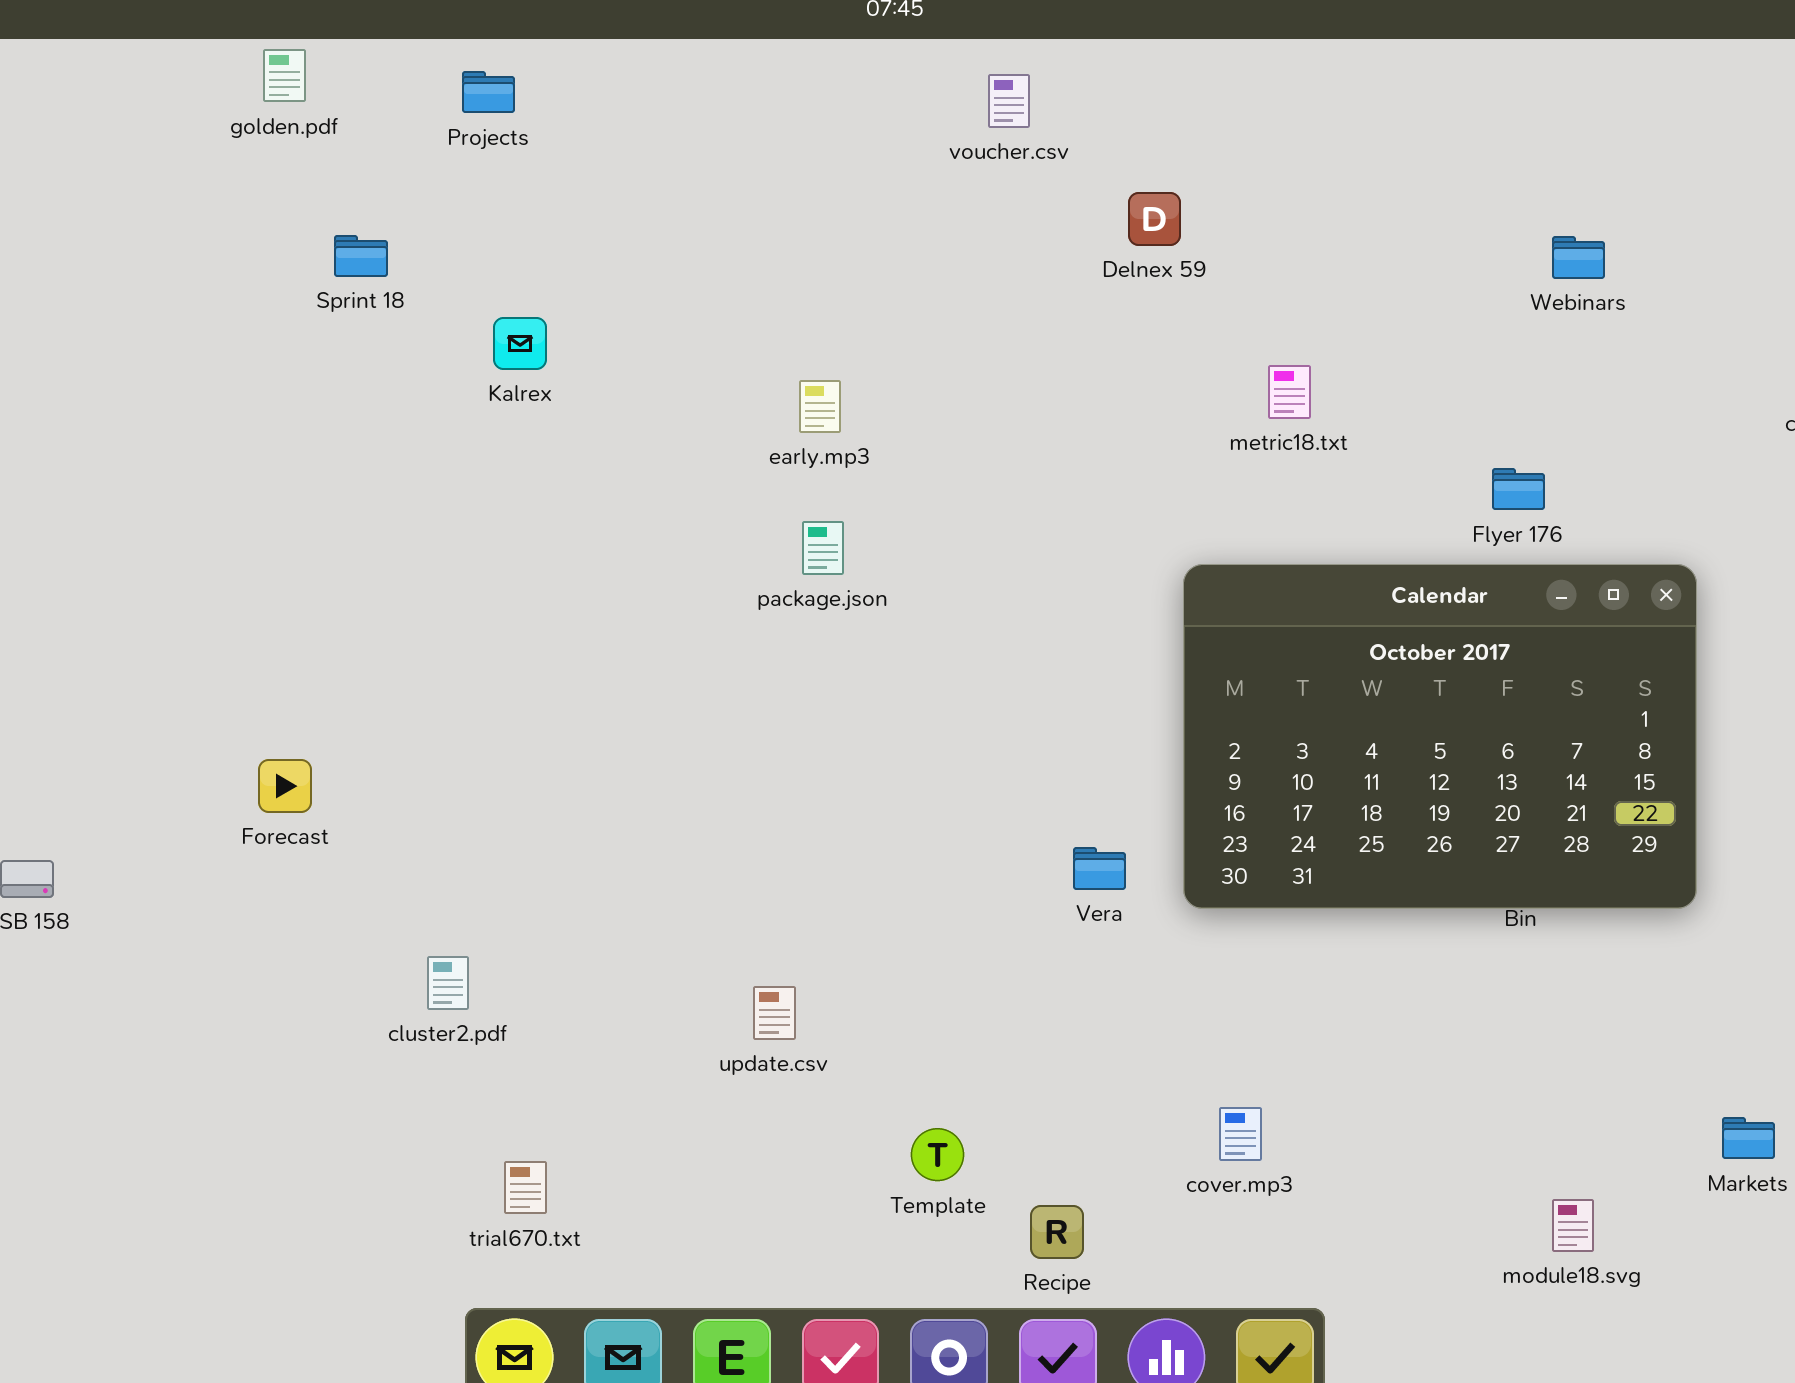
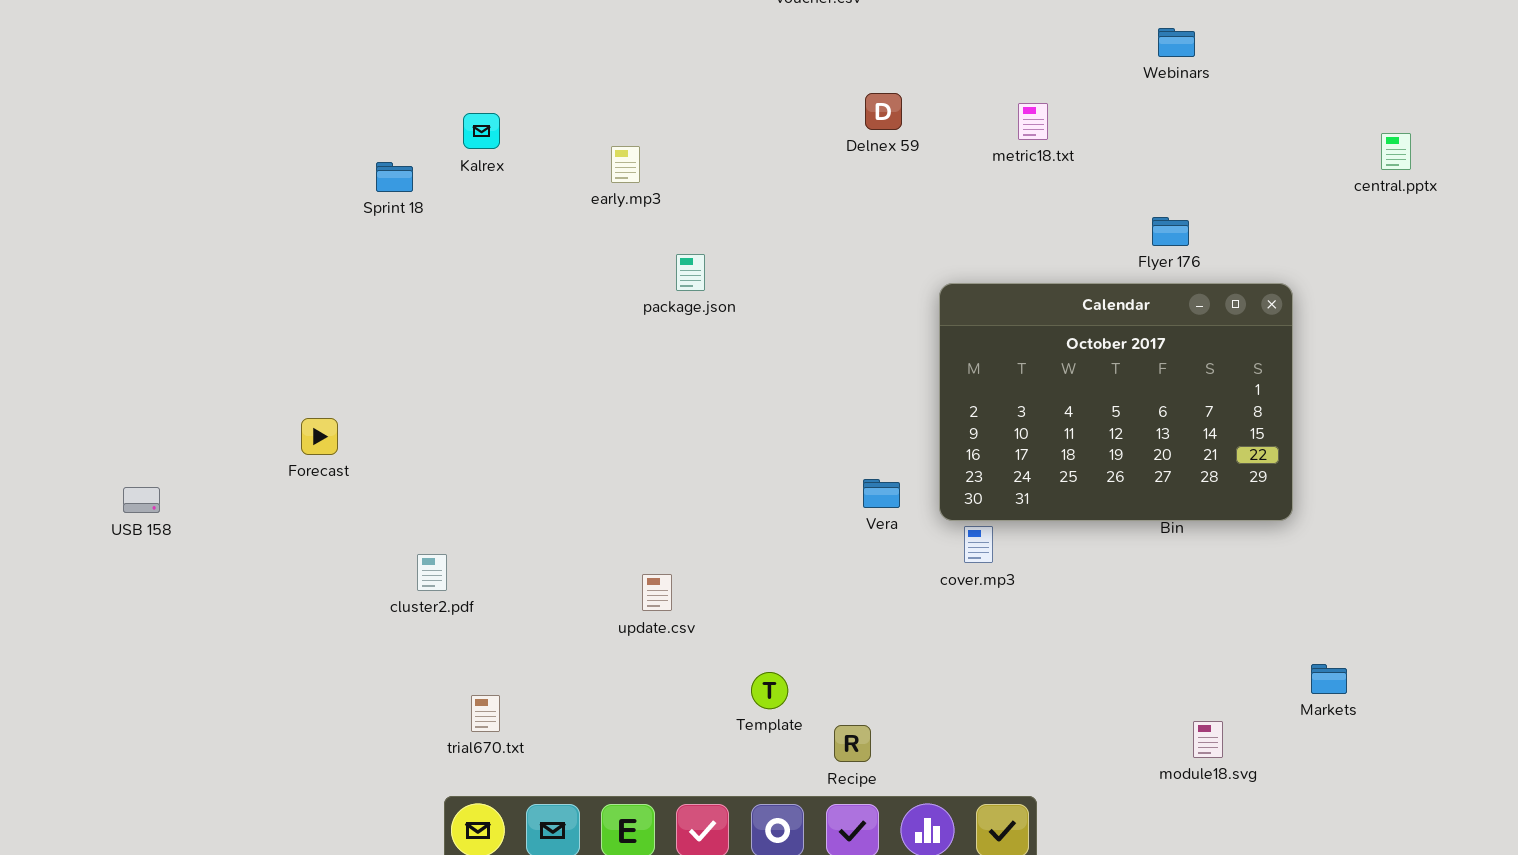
Delnex 59: [1128,192,1181,246] -> [865,93,902,130], moved
Sprint 18: [334,235,388,277] -> [376,162,413,192], moved
Webinars: [1552,236,1605,279] -> [1158,28,1195,57], moved
metric18.txt: [1268,365,1311,419] -> [1018,103,1048,140], moved
early.mp3: [799,380,841,433] -> [611,146,640,183], moved
cover.mp3: [1219,1107,1262,1161] -> [964,526,993,563], moved

